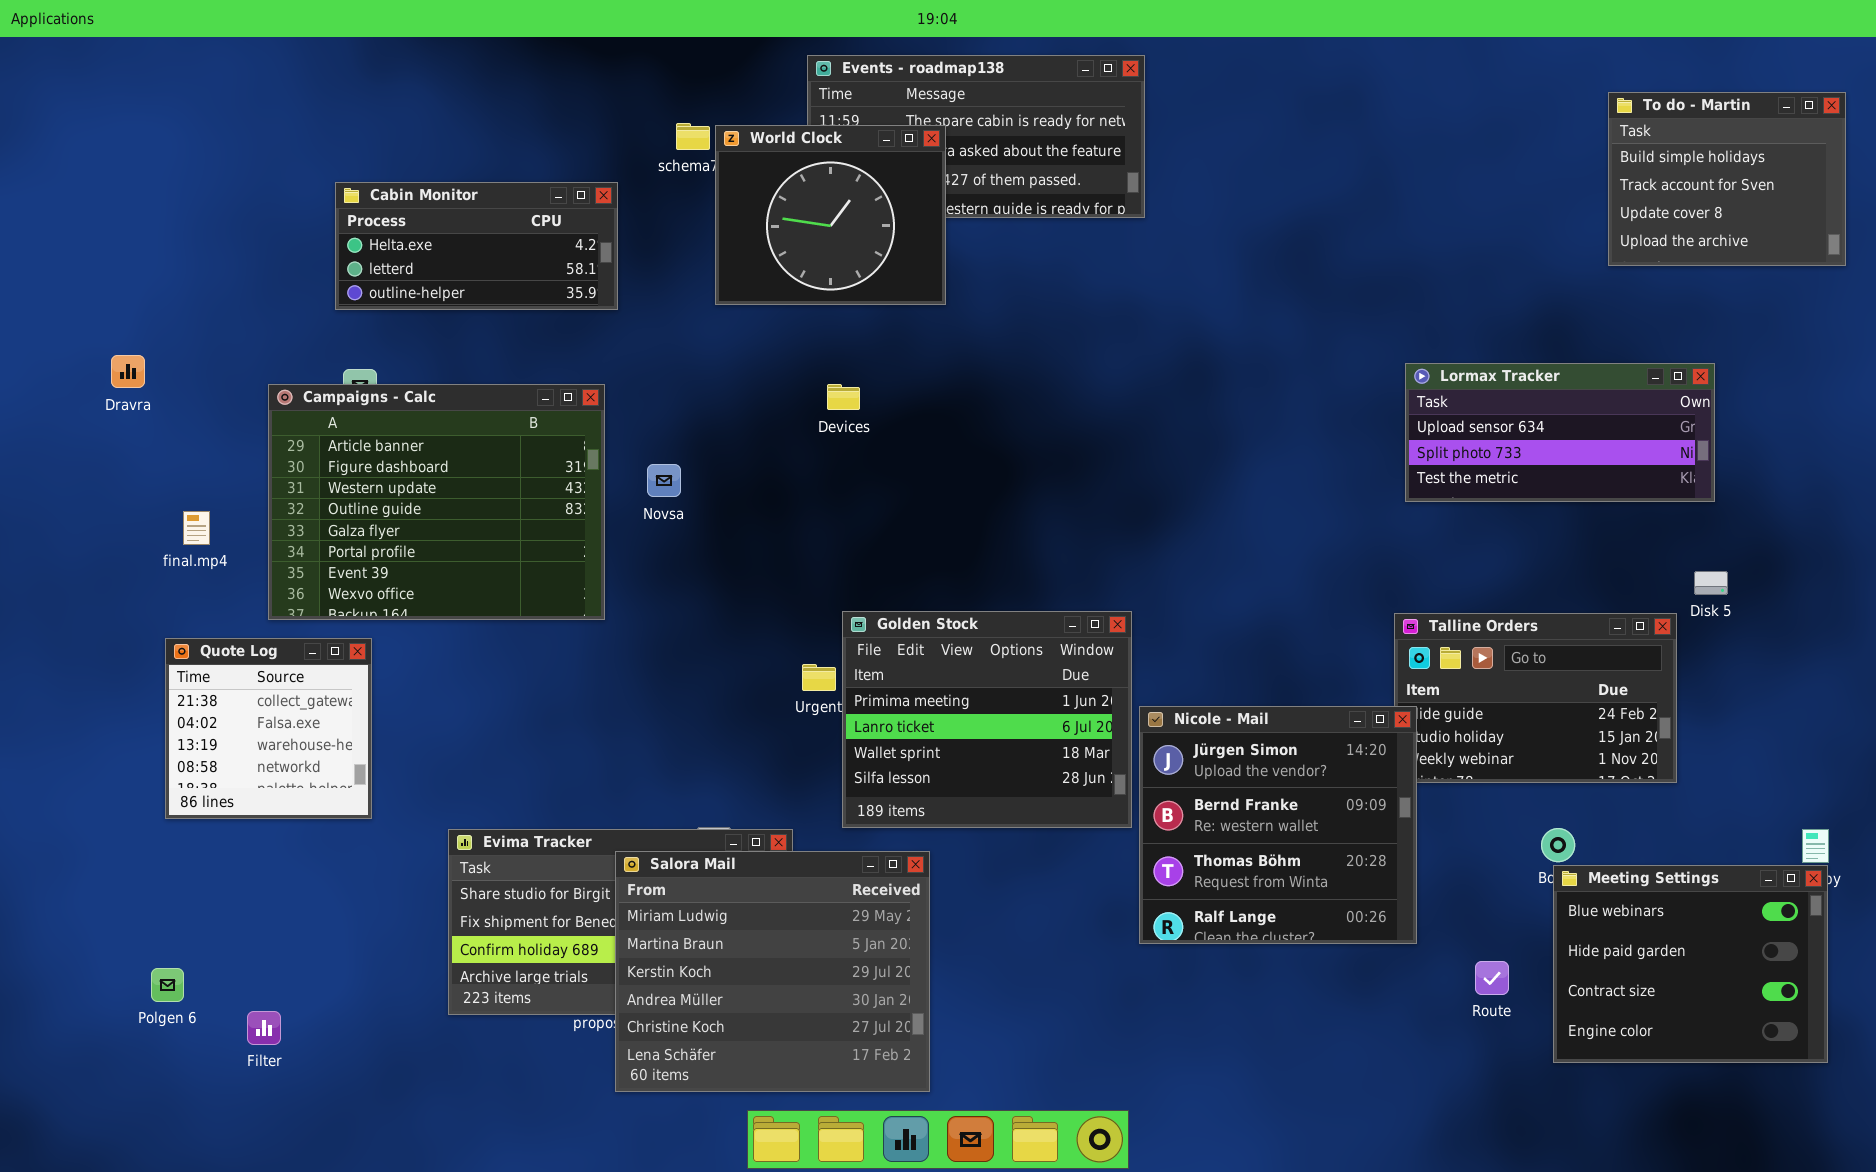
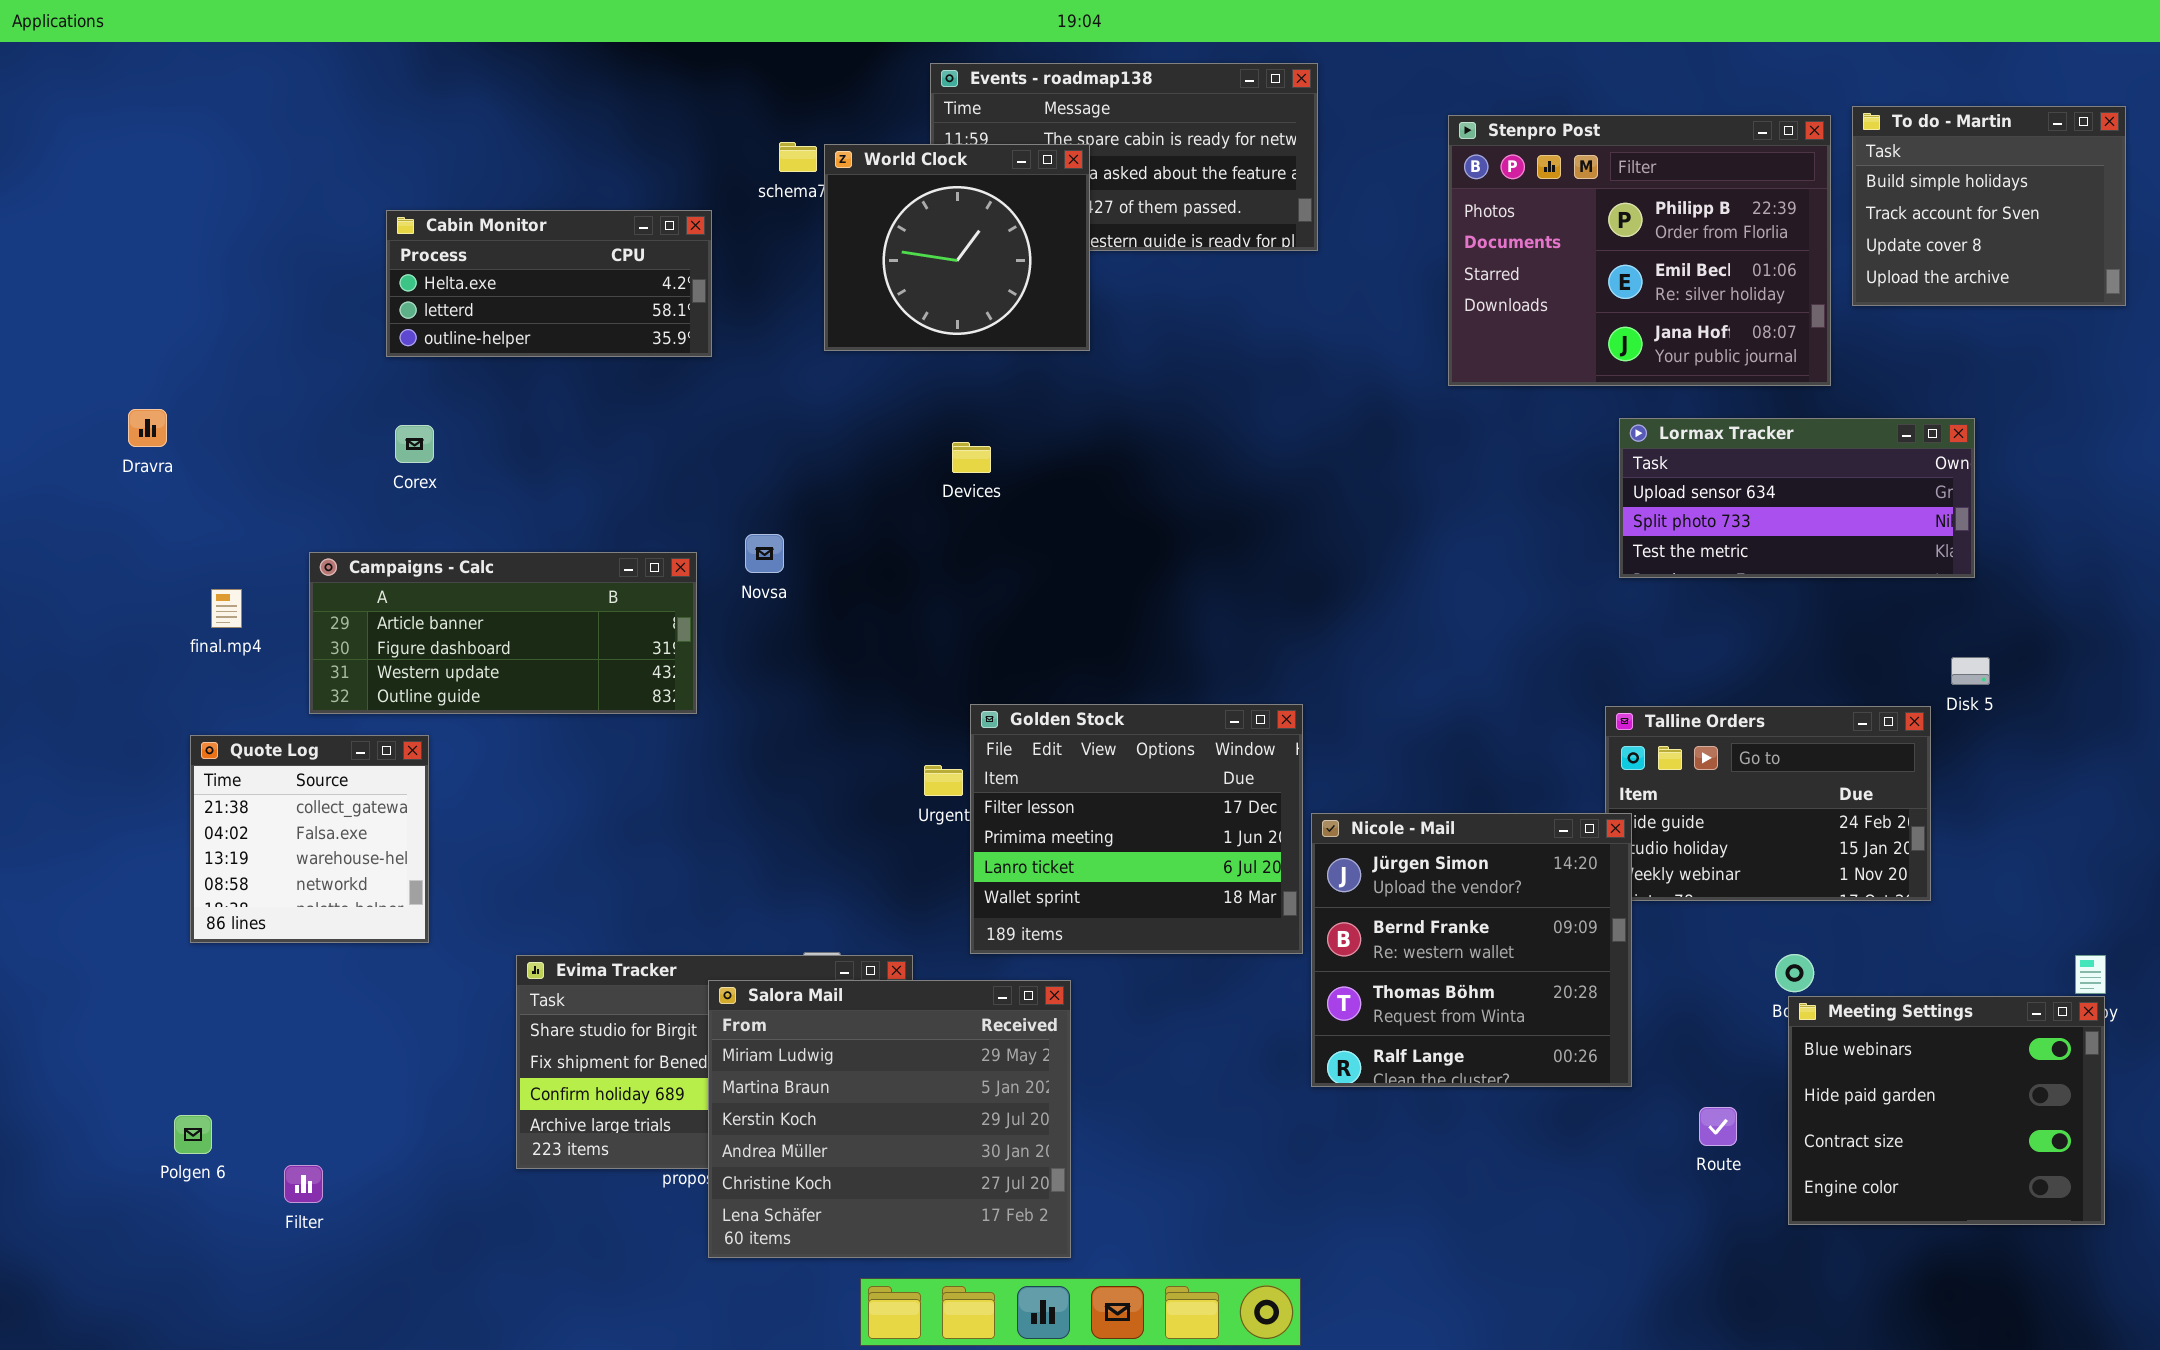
Stenpro Post: none -> [1448,115,1831,386], opened
Campaigns - Calc: [268,384,605,620] -> [309,552,697,714], resized
Golden Stock: [842,611,1132,828] -> [970,704,1303,954], scrolled up 1 row

